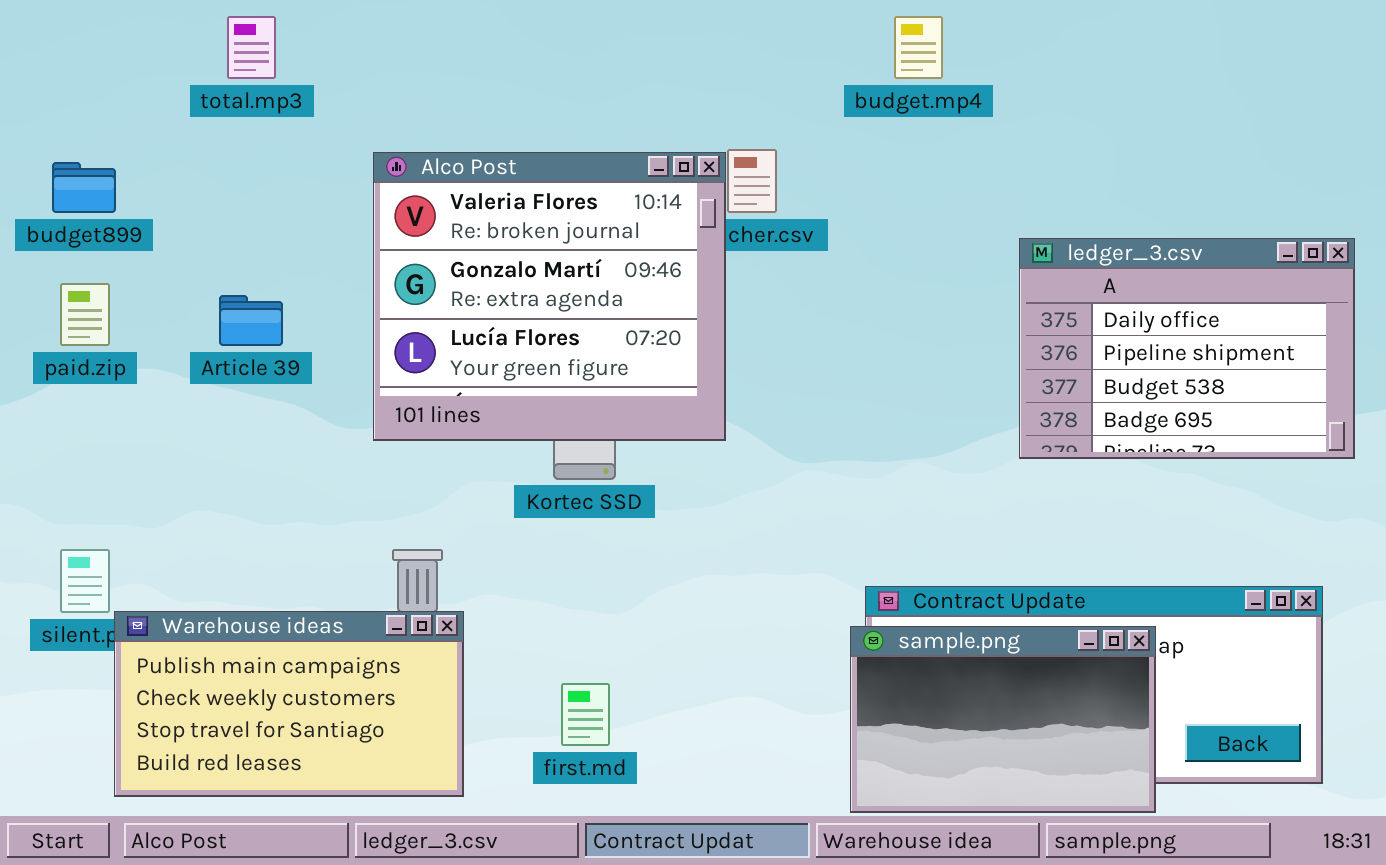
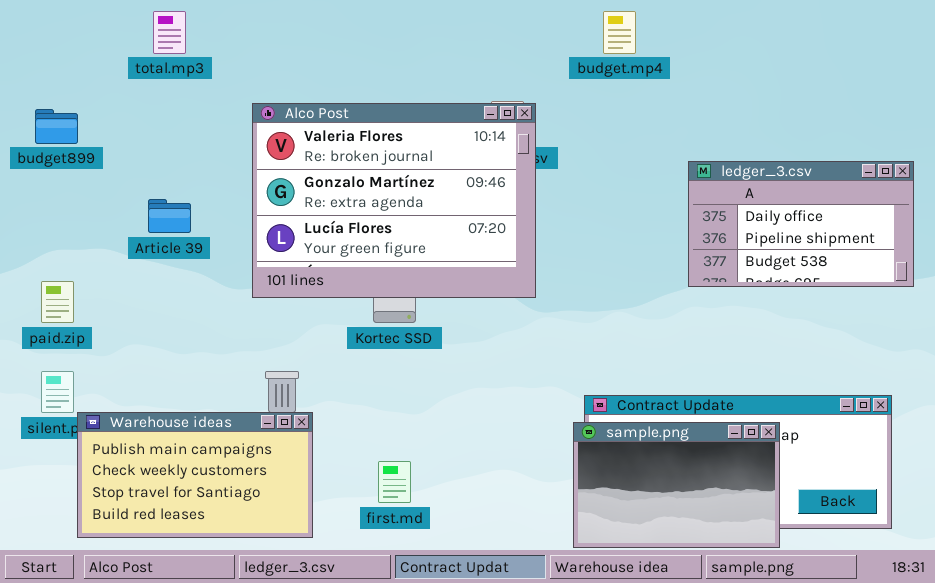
Alco Post: [373,152,726,441] -> [252,103,536,298], resized
ledger_3.csv: [1019,238,1355,459] -> [688,161,914,287], resized
paid.zip: [60,283,110,346] -> [41,281,74,323], moved

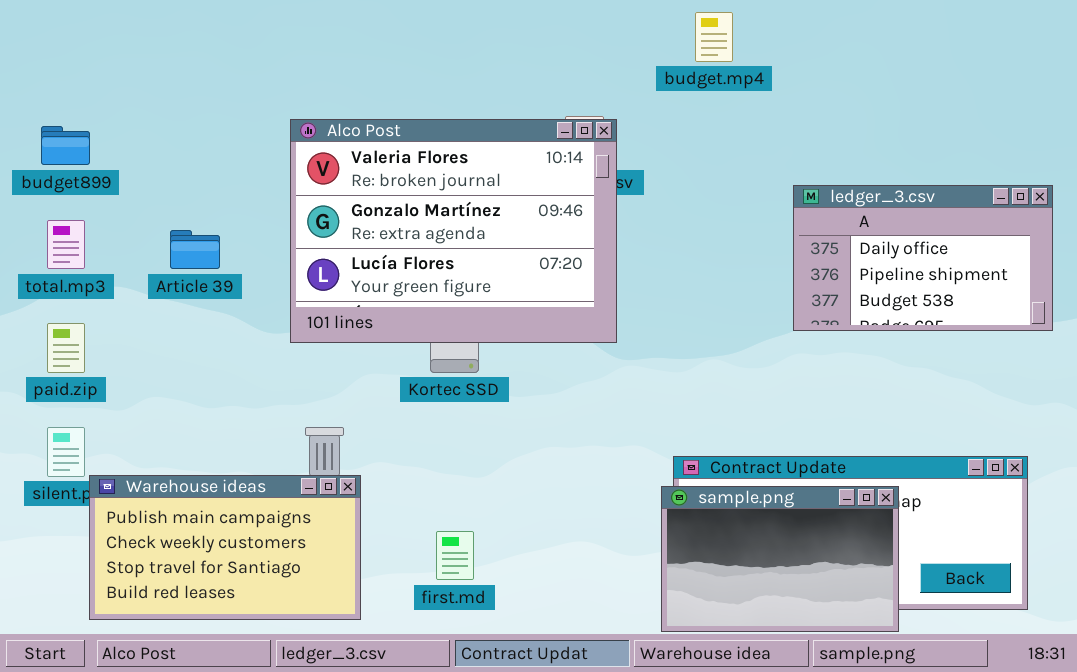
total.mp3: [153,11,186,54] -> [47,220,85,269], moved

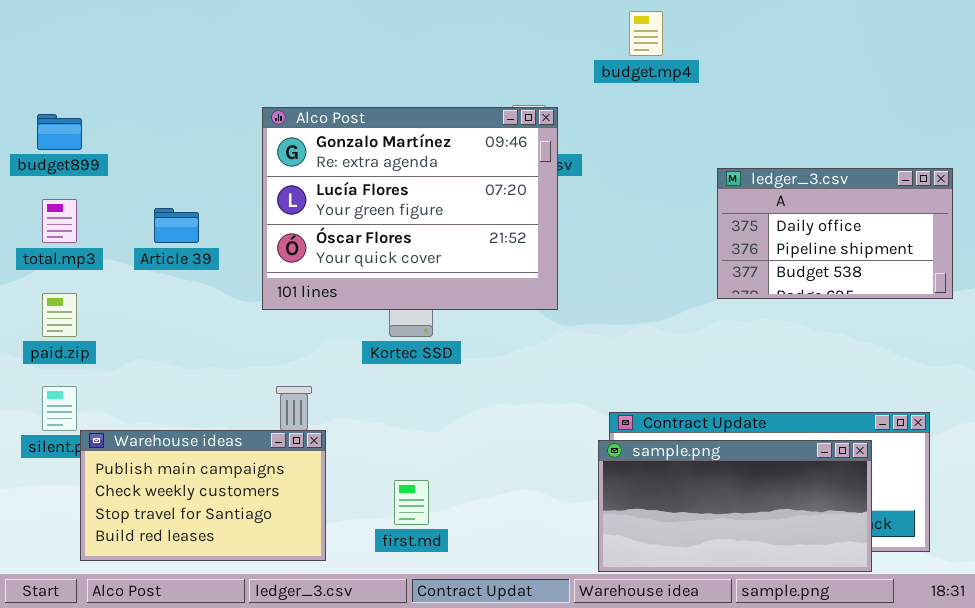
Alco Post: [290,119,617,343] -> [262,107,558,310], scrolled down 1 row
sample.png: [661,486,899,632] -> [598,440,872,572], resized

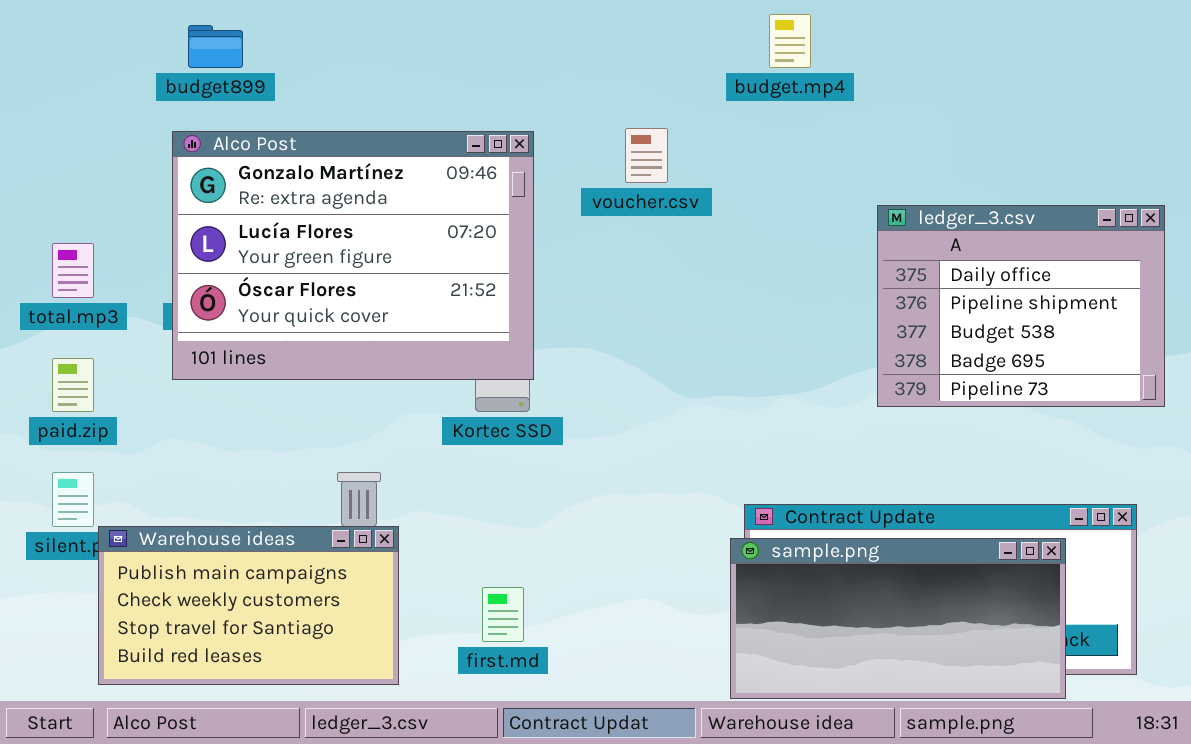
Alco Post: [262,107,558,310] -> [172,131,534,380], moved
budget899: [37,114,82,150] -> [188,25,243,68], moved
ledger_3.csv: [717,168,953,299] -> [877,205,1165,407], resized

